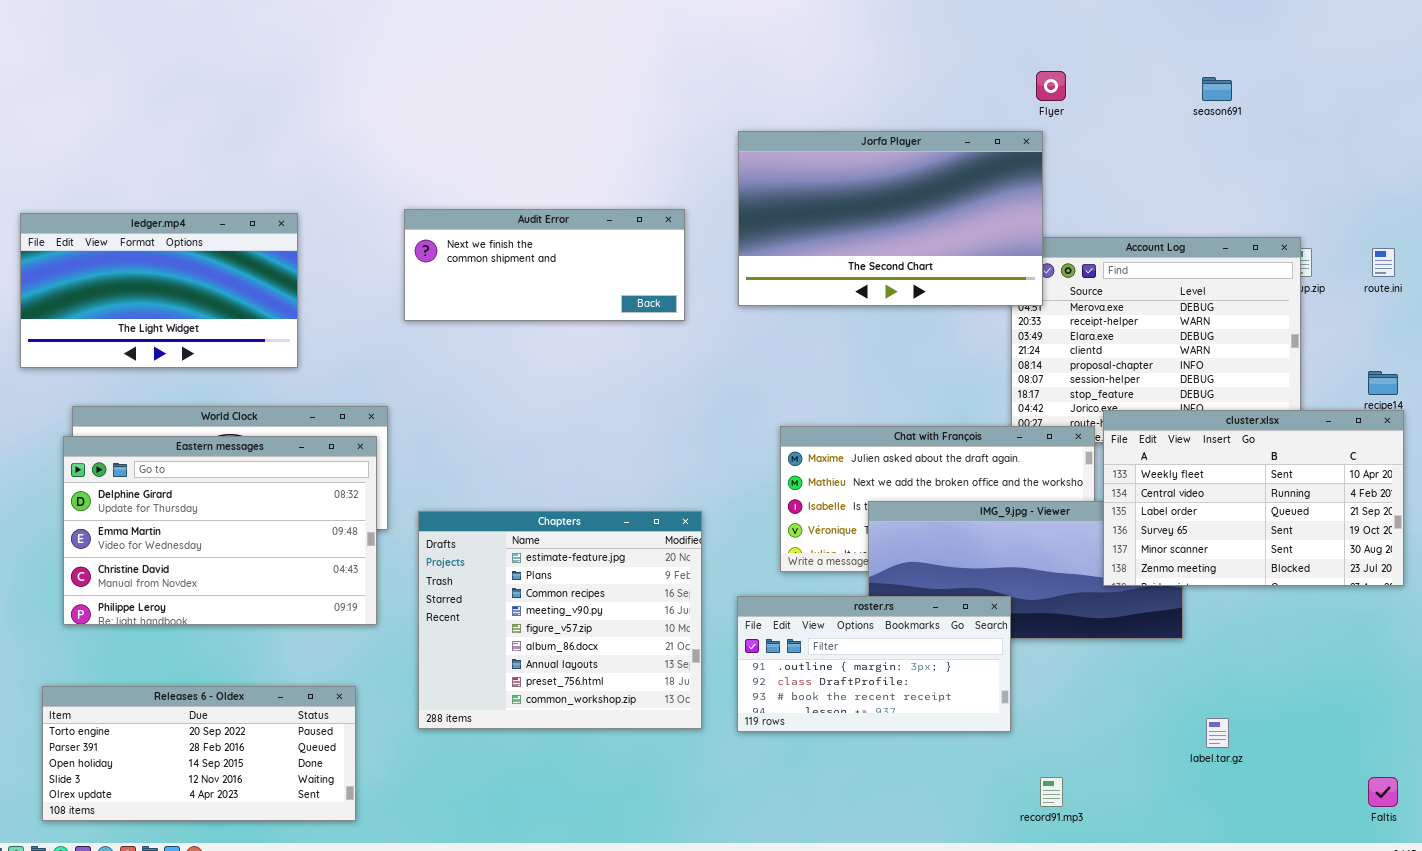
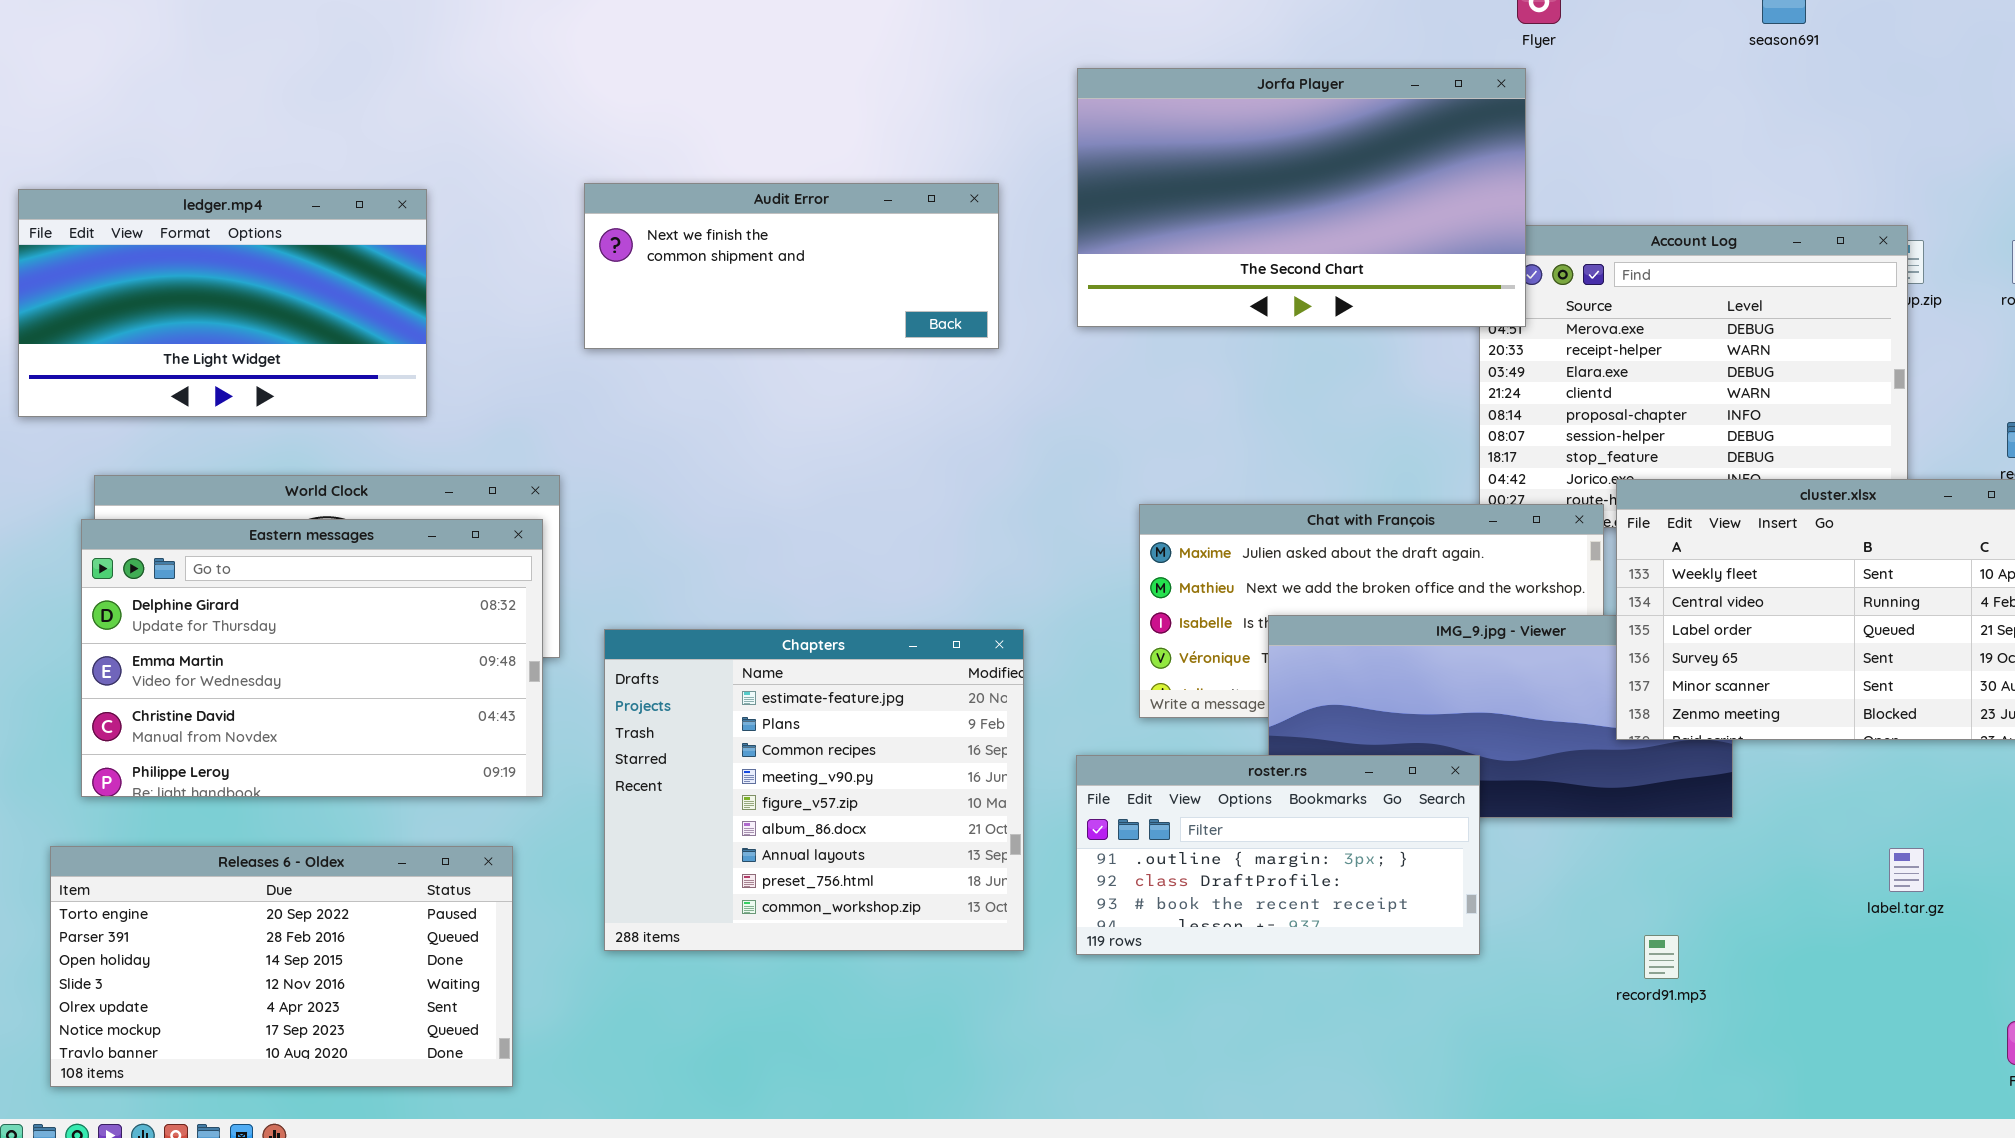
Releases 6 - Oldex: [42,686,356,821] -> [50,846,513,1087], resized
label.tar.gz: [1206,718,1229,748] -> [1889,848,1924,892], moved
record91.mp3: [1040,777,1063,807] -> [1644,935,1679,979], moved

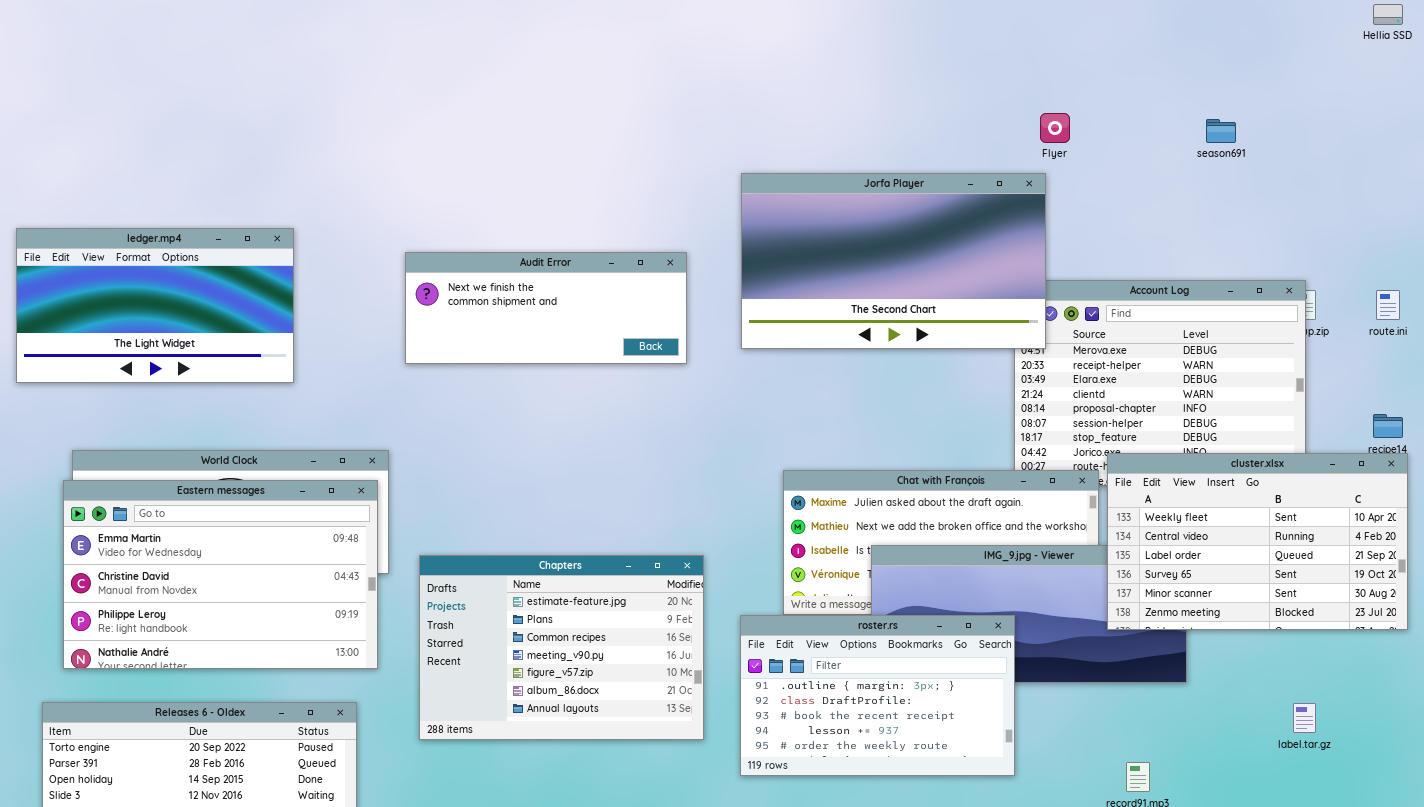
ledger.mp4: [18,189,427,417] -> [16,228,294,383], moved
Eastern messages: [81,519,543,797] -> [63,480,378,669], scrolled down 1 row
Chapters: [604,629,1024,951] -> [419,555,704,740], resized
roster.rs: [1076,755,1480,955] -> [740,615,1015,776], resized

